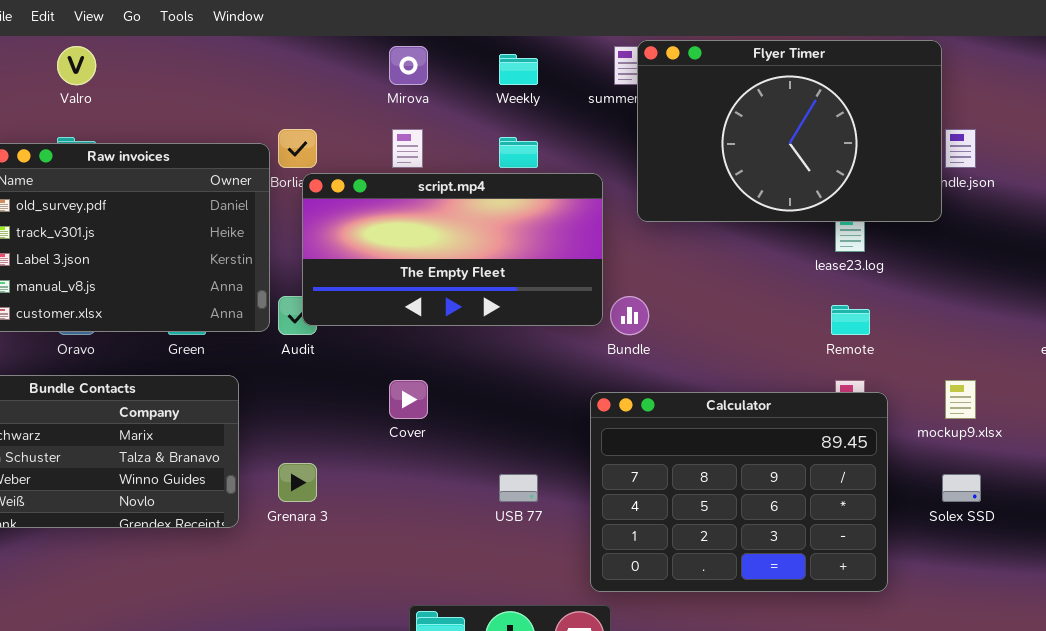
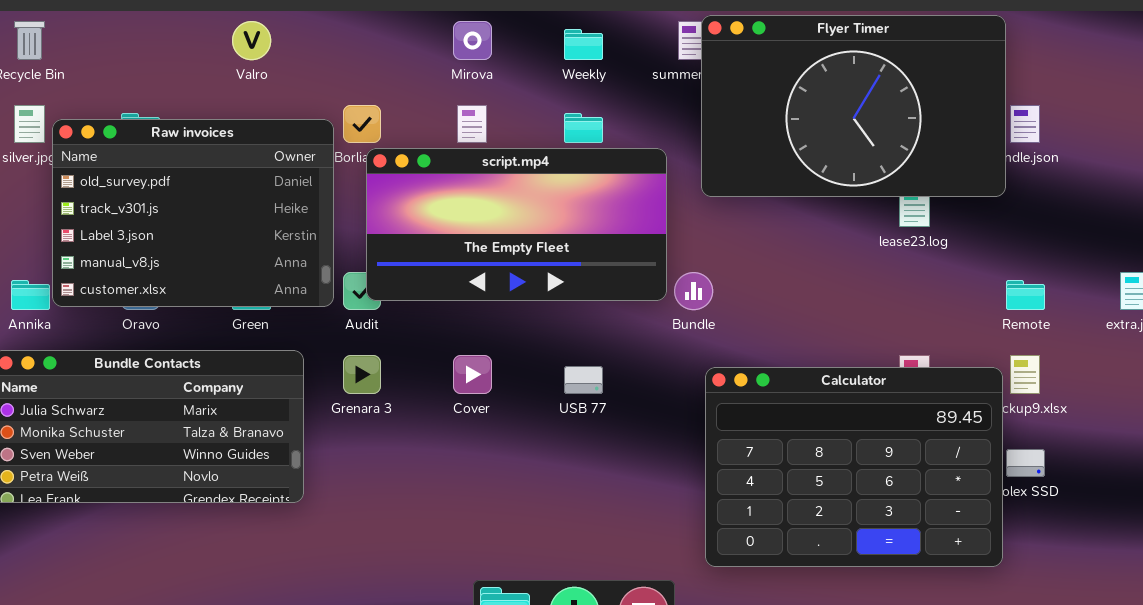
Valro: [57,46,96,85] -> [232,21,271,60], moved
Remote: [831,305,870,335] -> [1006,280,1045,310], moved
Calculator: [590,392,888,592] -> [705,367,1003,567], moved
Grenara 3: [278,463,317,502] -> [343,355,381,394], moved
USB 77: [499,474,538,502] -> [564,366,603,394], moved

